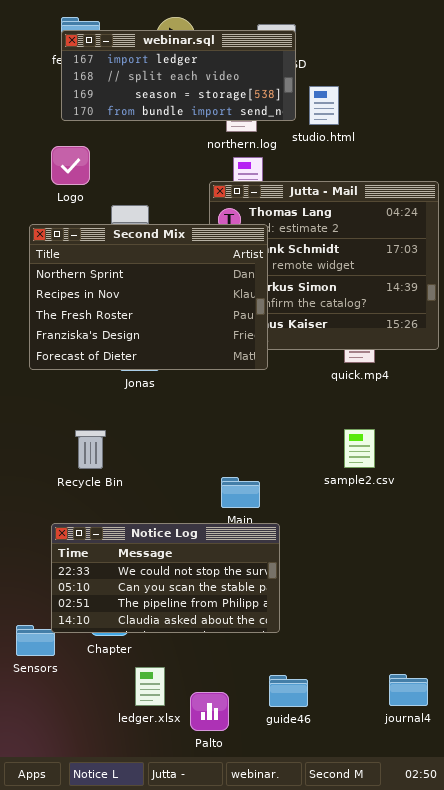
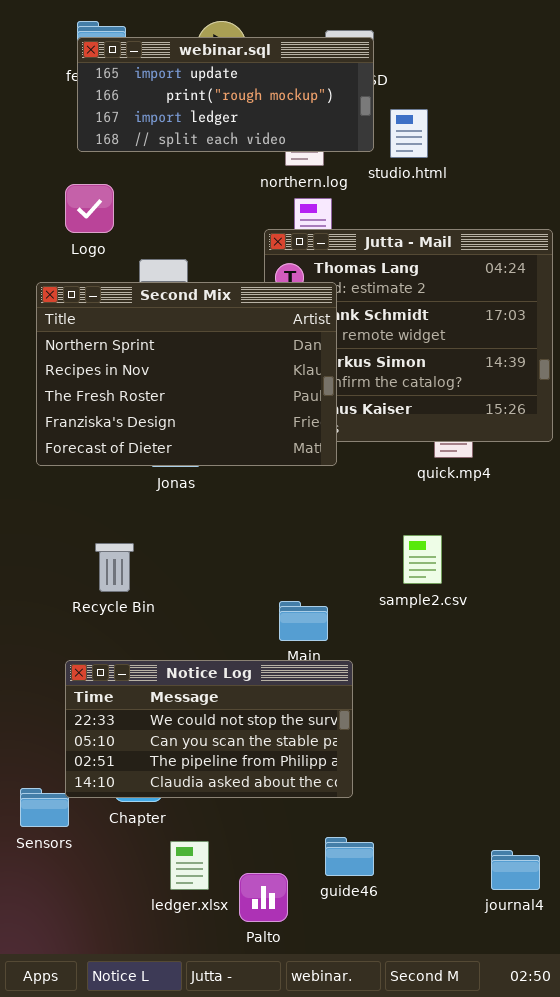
webinar.sql: [61,30,296,121] -> [77,37,374,152], scrolled up 2 rows
sample2.csv: [344,429,375,468] -> [403,535,442,584], moved
guide46: [269,675,308,707] -> [325,837,374,876], moved

